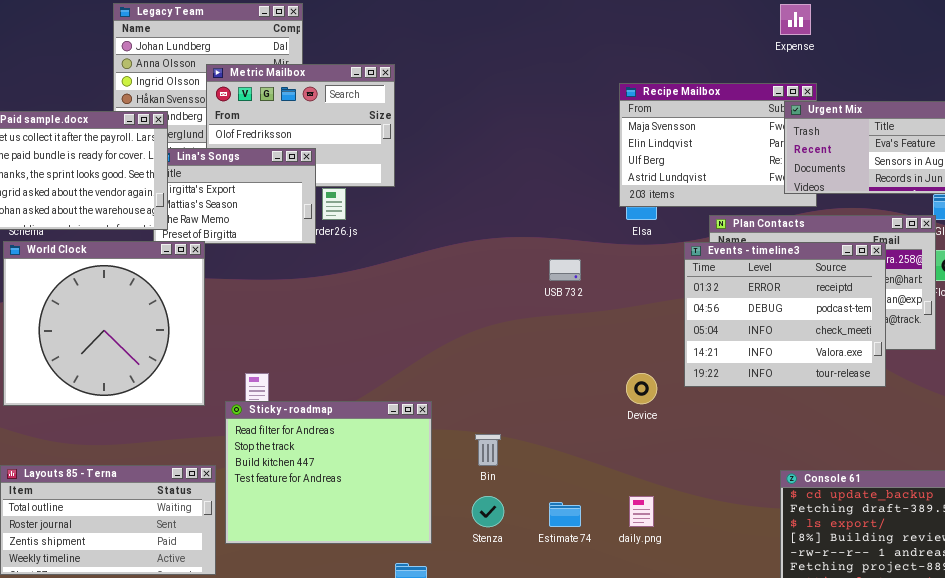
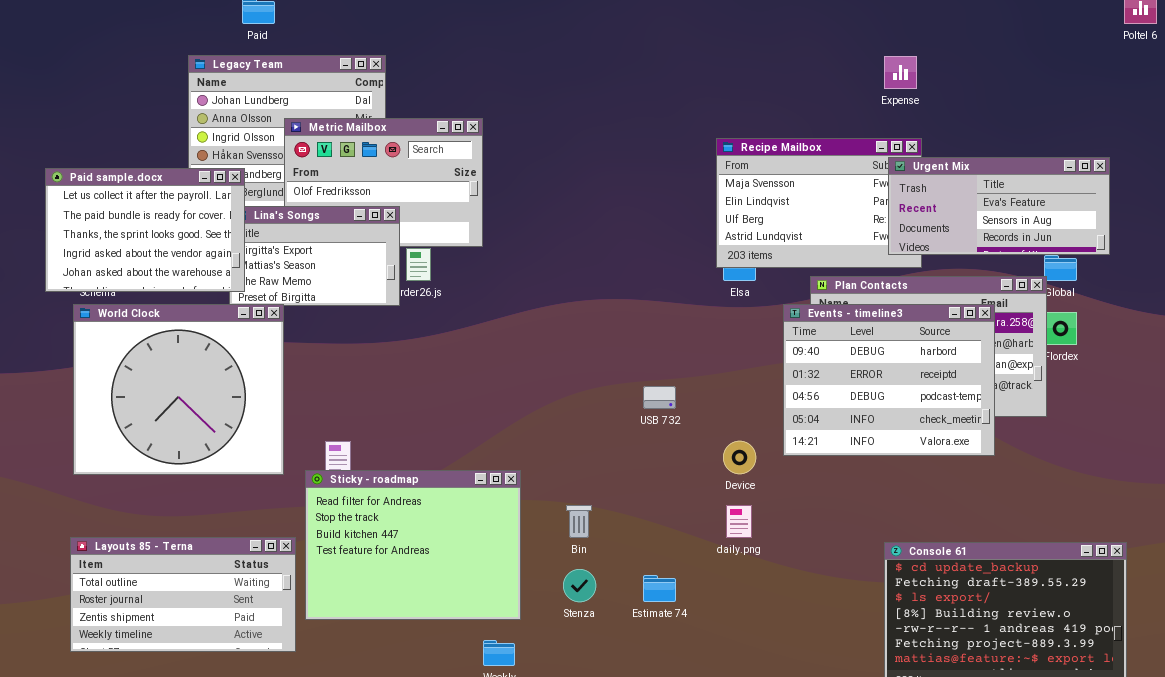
Events - timeline3: [684,242,886,387] -> [783,304,995,456], scrolled up 1 row
USB 732: [549,259,581,281] -> [643,386,676,409], moved
daily.png: [629,496,654,527] -> [726,505,752,538], moved

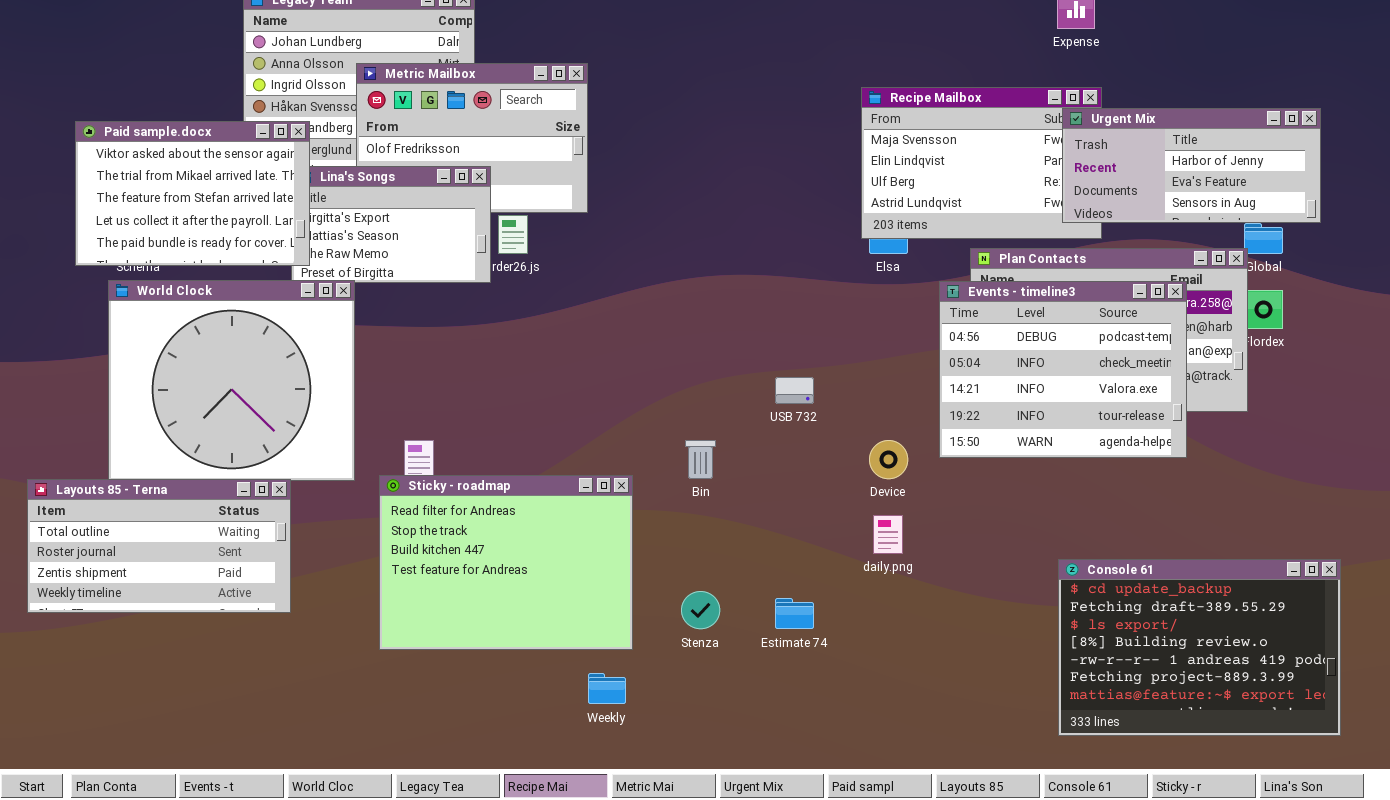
Urgent Mix: [888,157,1110,255] -> [1062,108,1321,223], scrolled up 1 row
Paid sample.docx: [45,168,245,292] -> [75,121,310,266], scrolled up 3 rows
Events - timeline3: [783,304,995,456] -> [939,281,1187,458], scrolled down 2 rows
Bin: [566,505,592,538] -> [685,440,716,479], moved
Layouts 85 - Terna: [70,537,296,652] -> [27,479,291,613], moved

